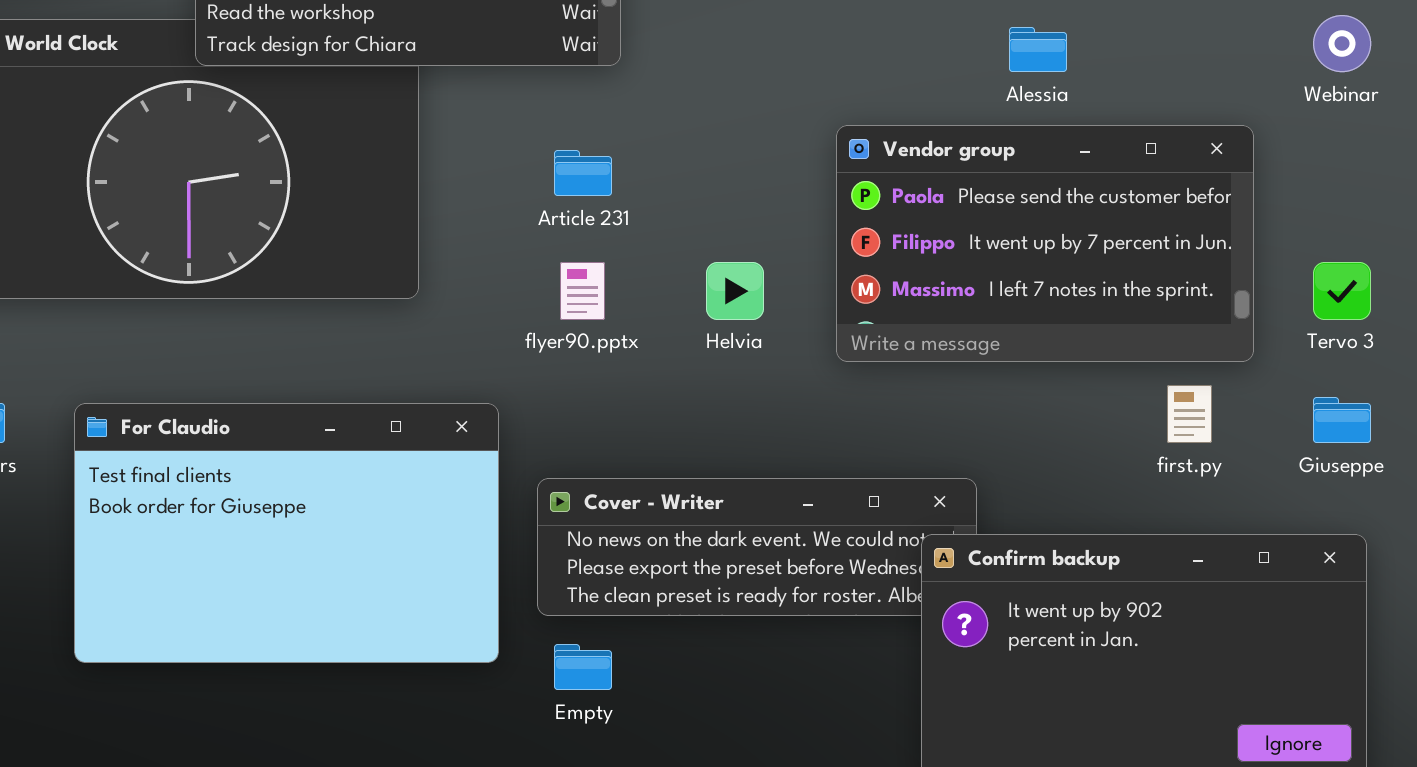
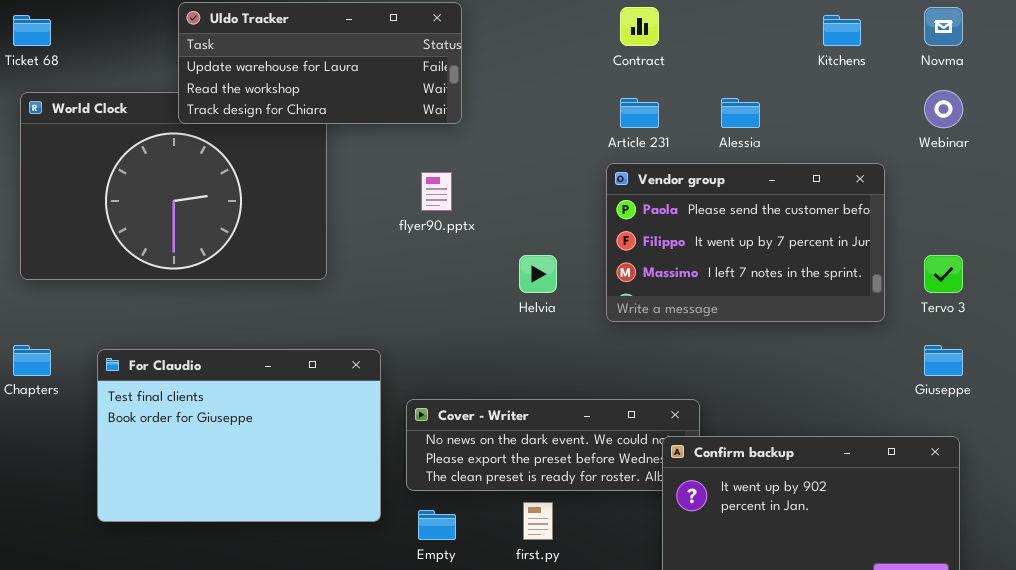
Article 231: [554,150,612,196] -> [620,98,659,128], moved
flyer90.pptx: [560,262,605,320] -> [421,172,452,211], moved
first.py: [1167,385,1212,443] -> [523,502,553,540], moved

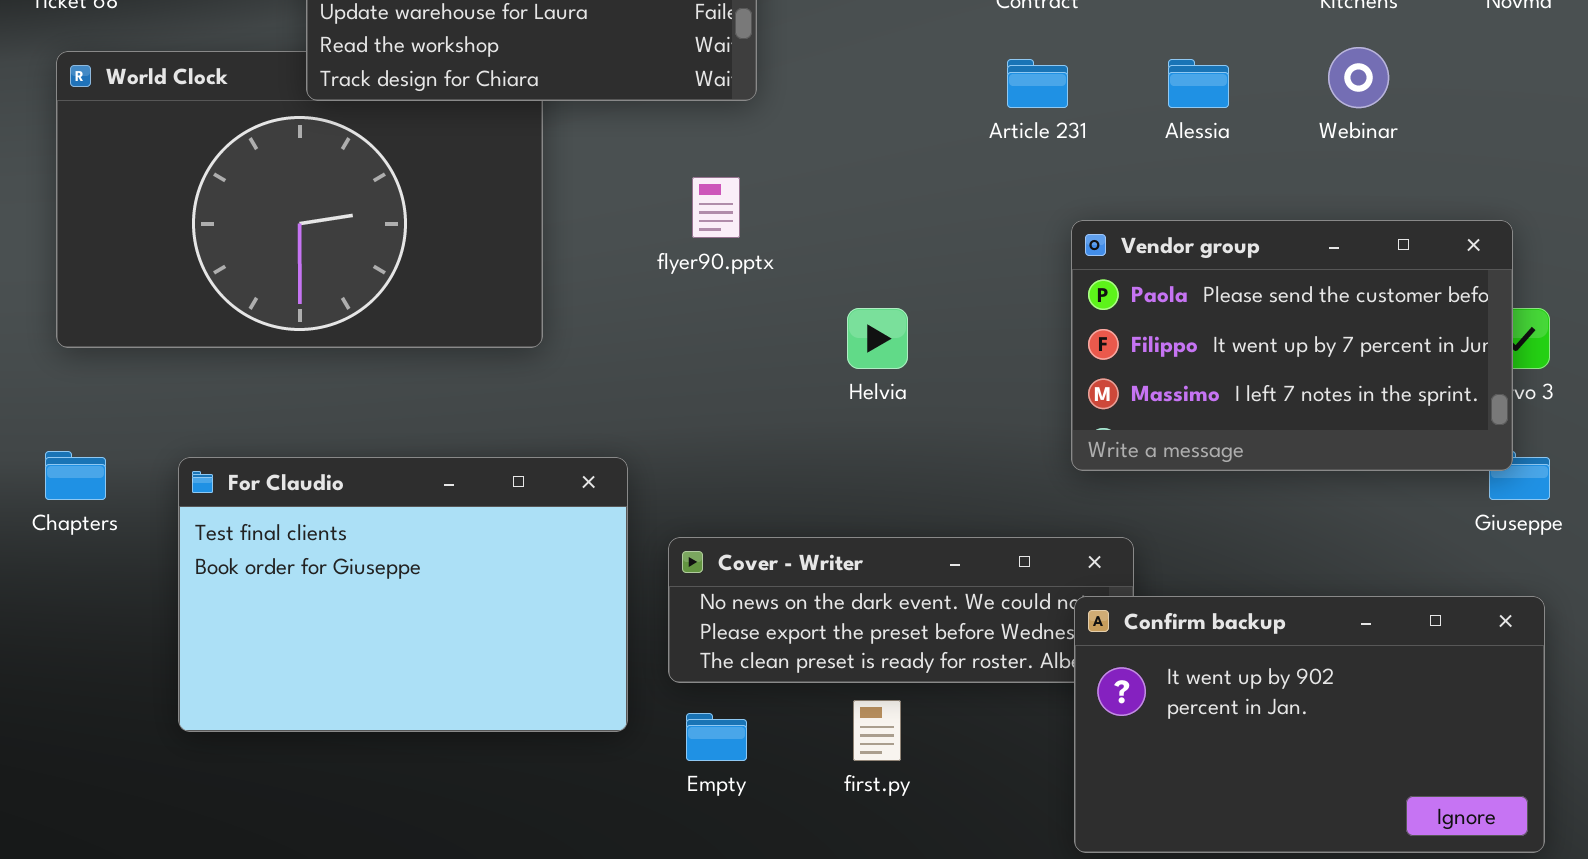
Webinar: [924,90,963,128] -> [1328,47,1389,108], moved
Vendor group: [606,163,885,322] -> [1071,220,1513,471], moved

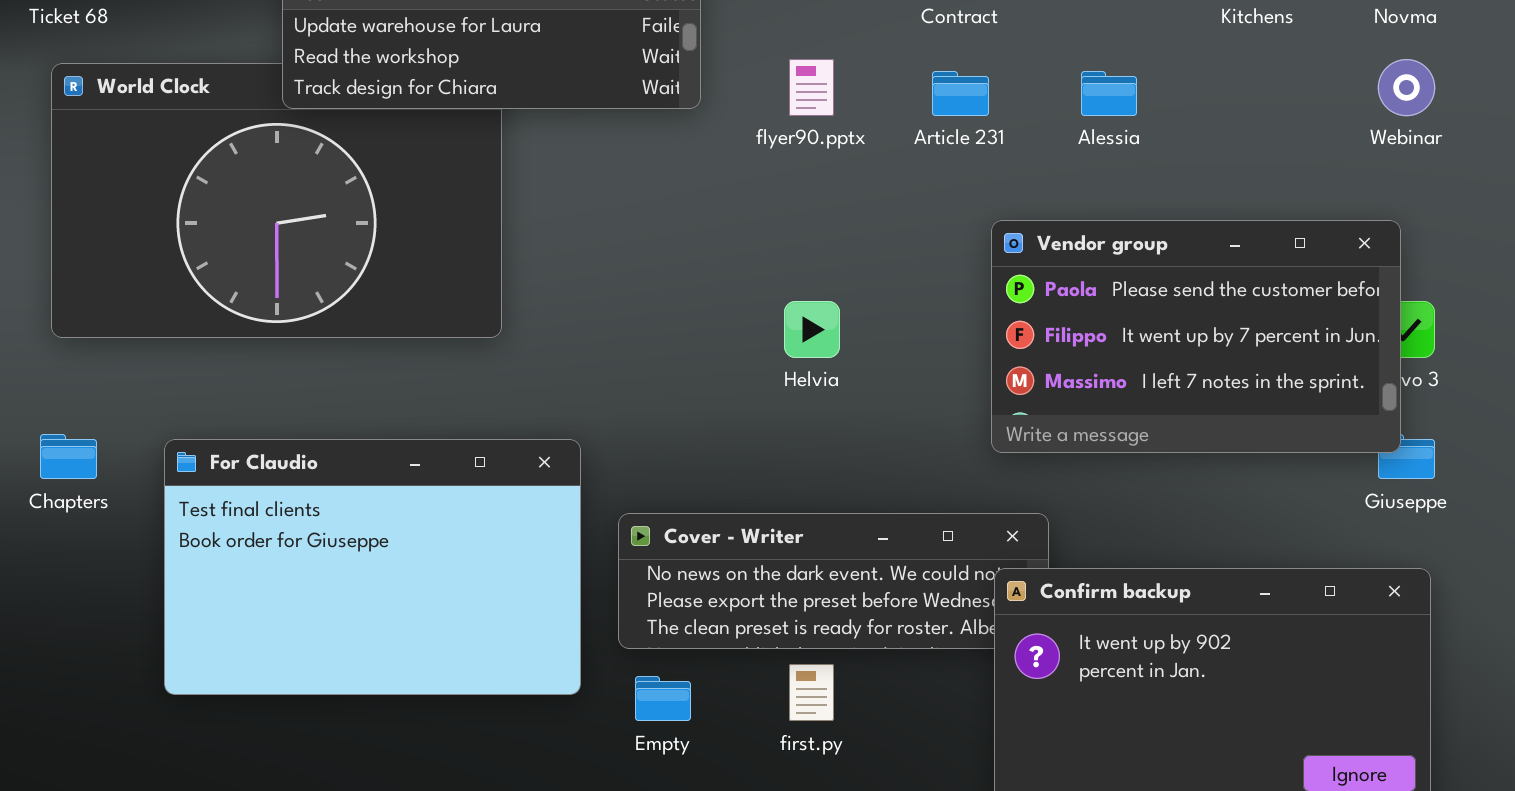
Webinar: [1328,47,1389,108] -> [1378,59,1435,116], moved
flyer90.pptx: [692,177,740,238] -> [789,59,834,116], moved

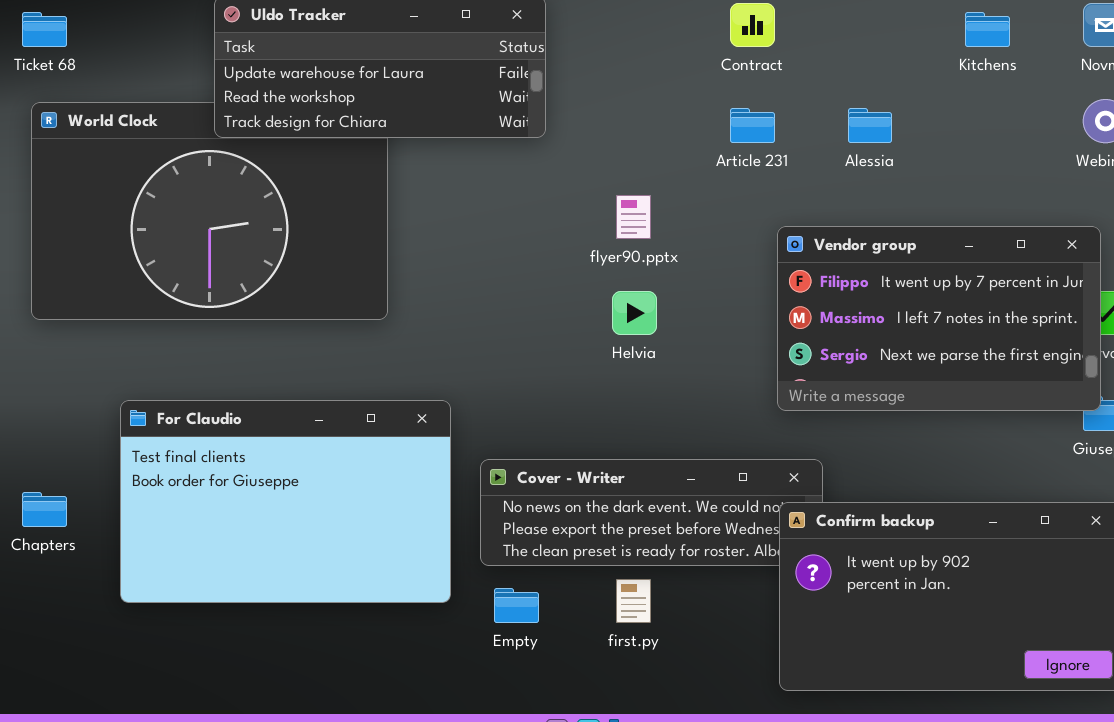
flyer90.pptx: [789,59,834,116] -> [616,195,651,239], moved
Vendor group: [991,220,1401,453] -> [777,226,1101,411], scrolled down 1 row
Chapters: [40,434,97,479] -> [22,492,67,527], moved

